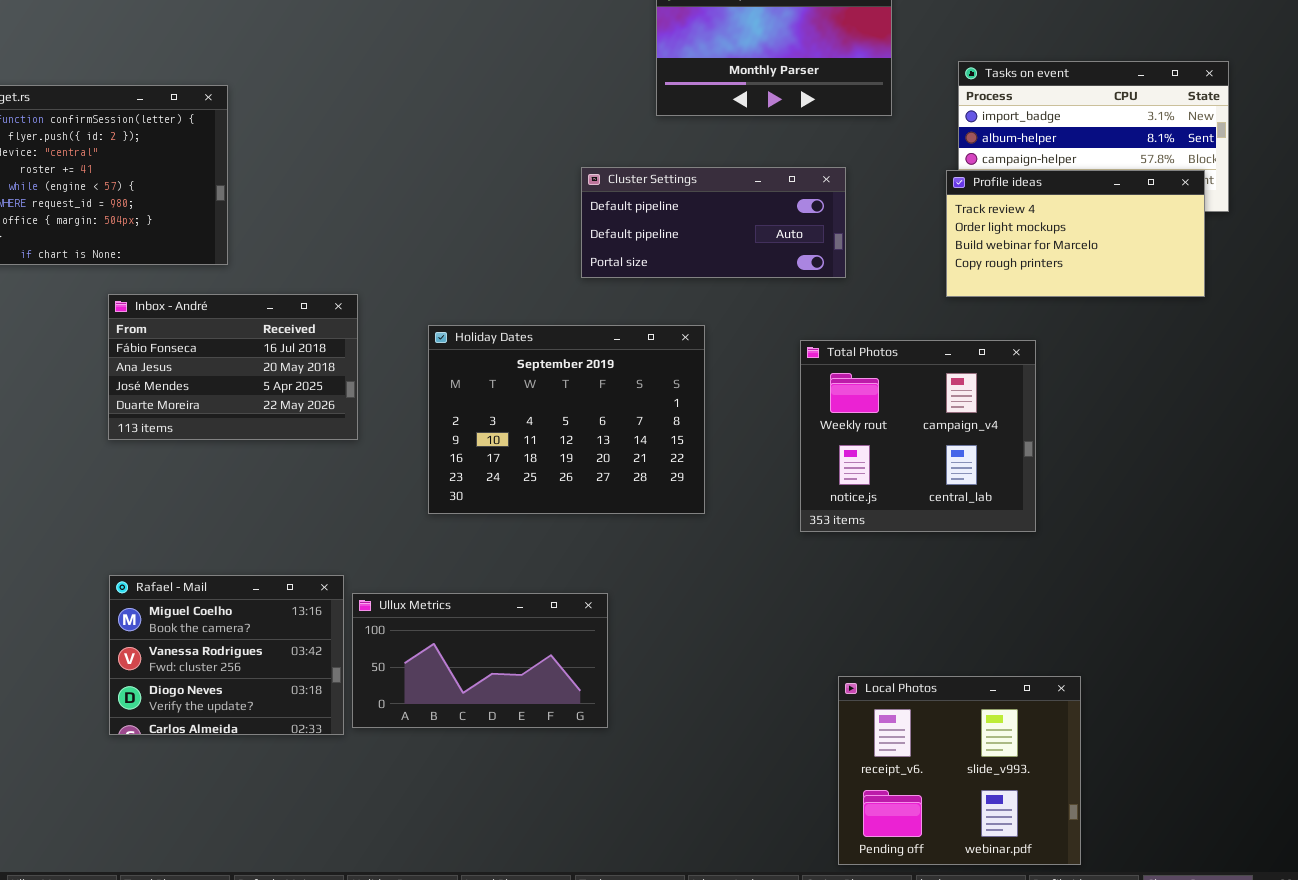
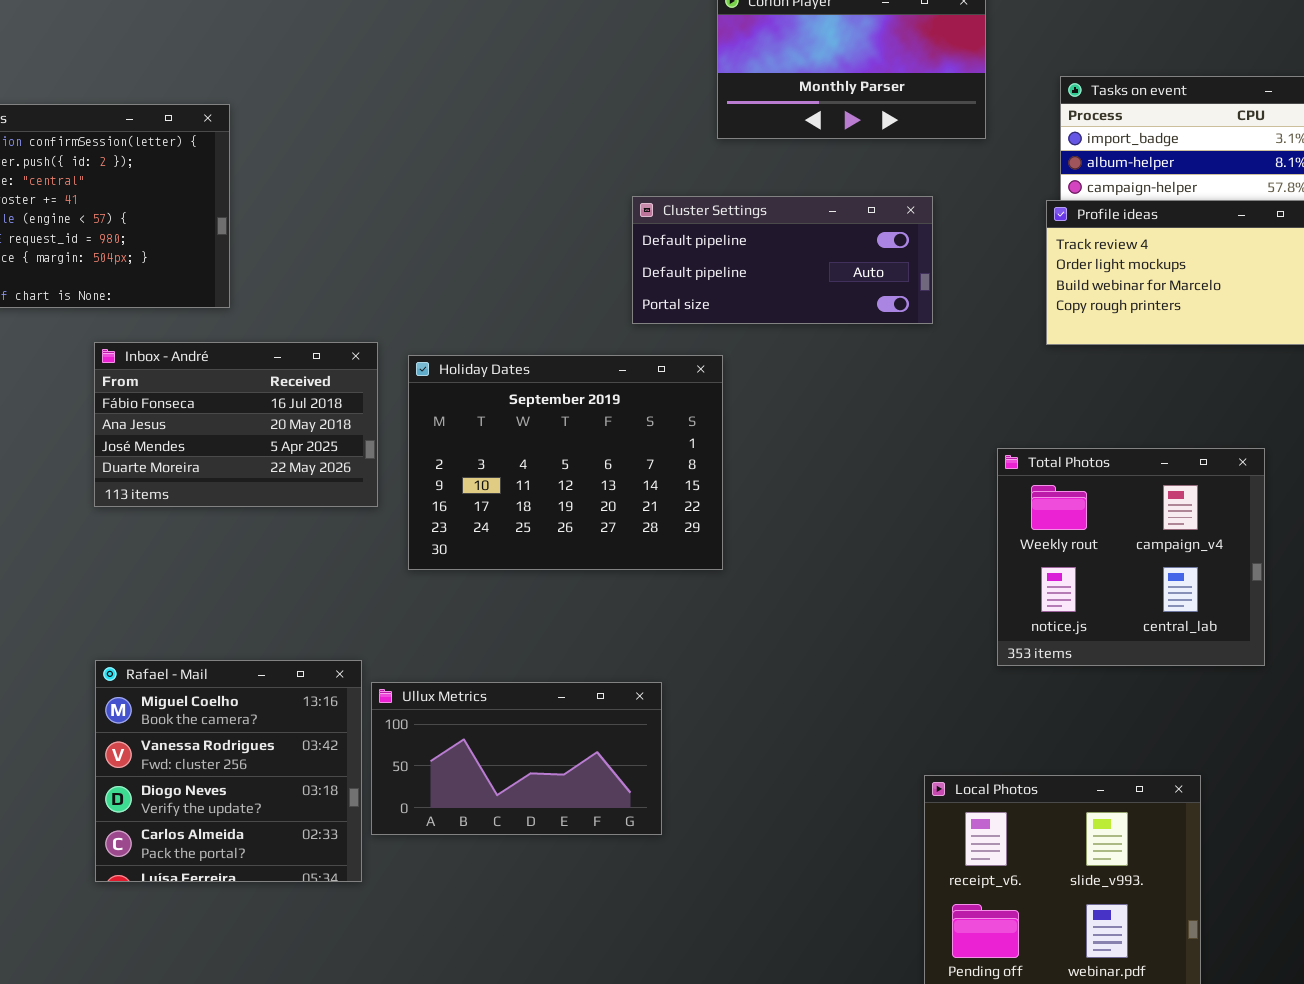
Holiday Dates: [428,325,705,514] -> [408,355,723,570], moved
Total Photos: [800,340,1036,532] -> [997,448,1265,666], moved
Rafael - Mail: [109,575,344,735] -> [95,660,362,882], resized

